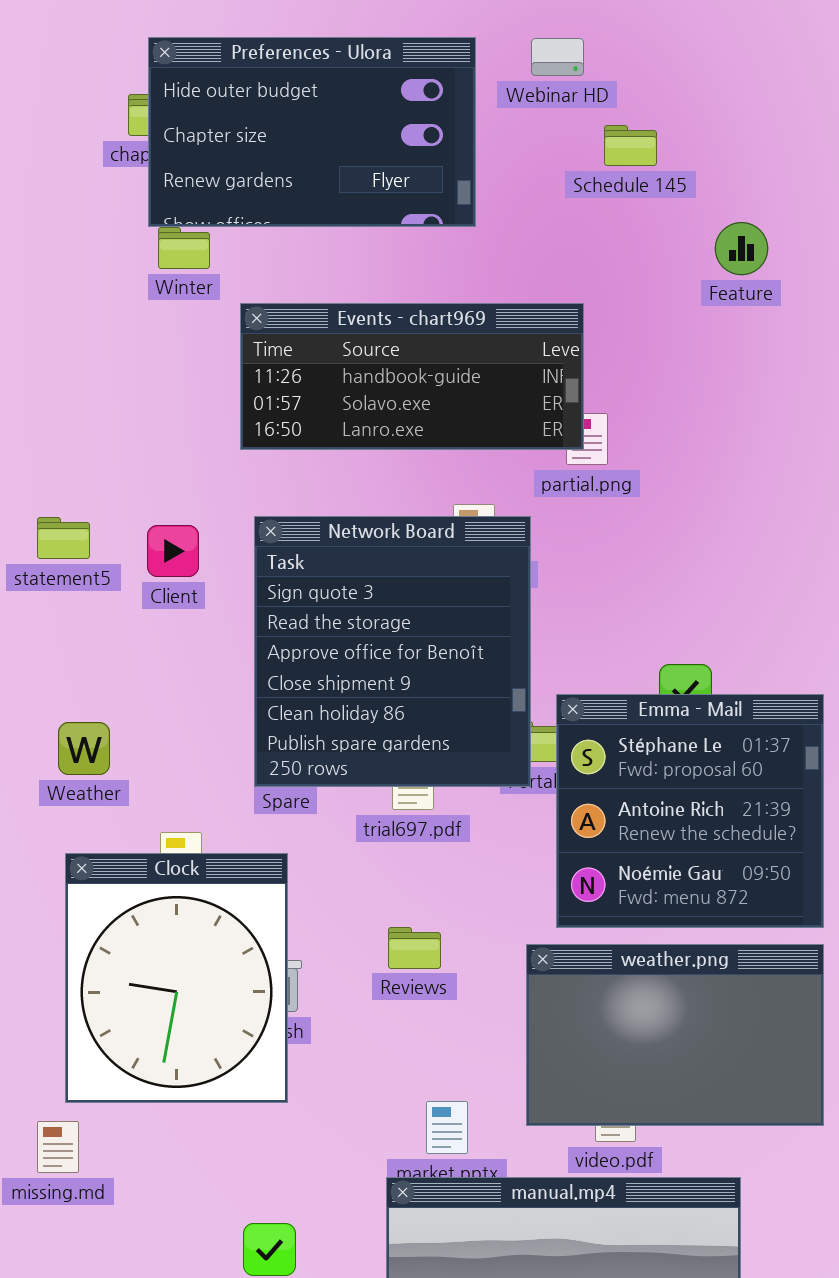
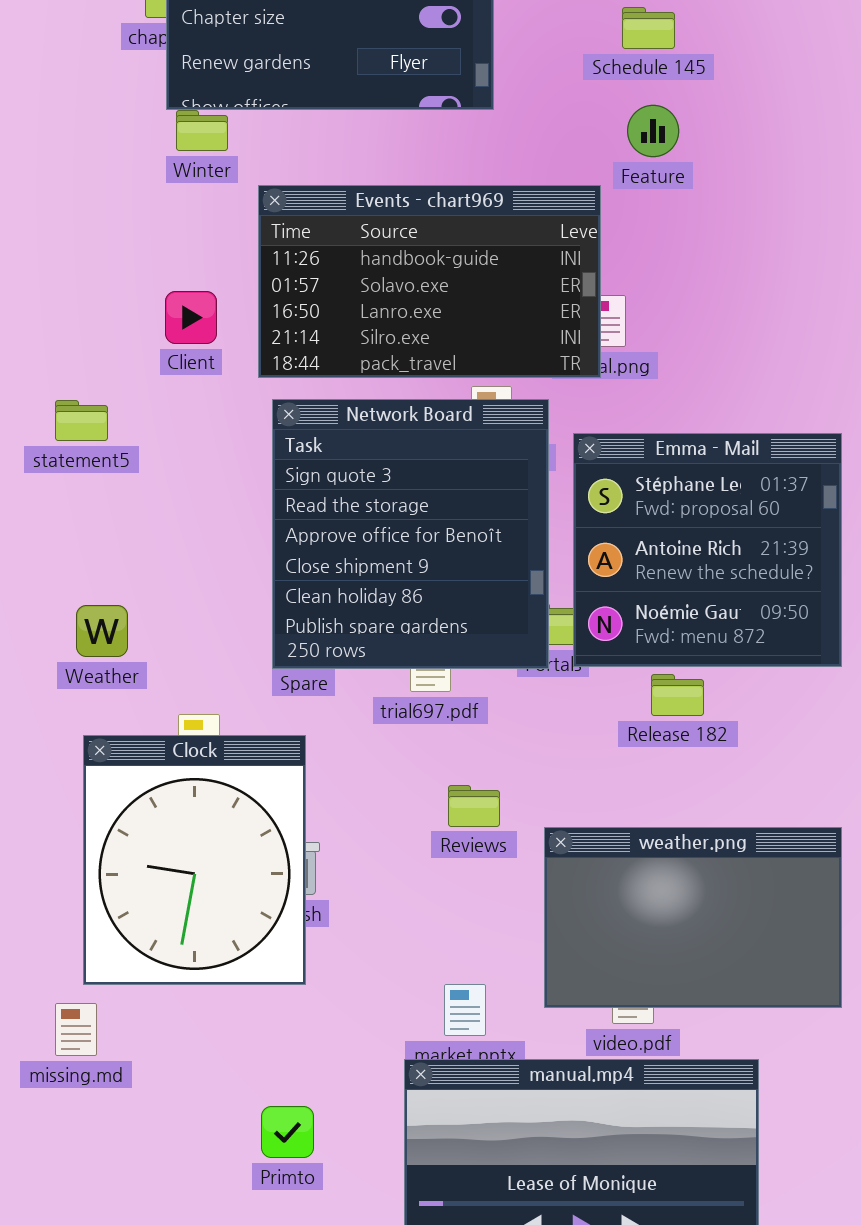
Feature: [715,222,768,275] -> [627,105,679,157], moved
Events - chart969: [240,303,584,450] -> [258,185,601,378], resized
Client: [147,525,199,577] -> [165,291,217,344], moved
Emma - Mail: [556,694,824,928] -> [573,433,842,667], moved
Reviews: [388,927,441,969] -> [448,785,500,827], moved

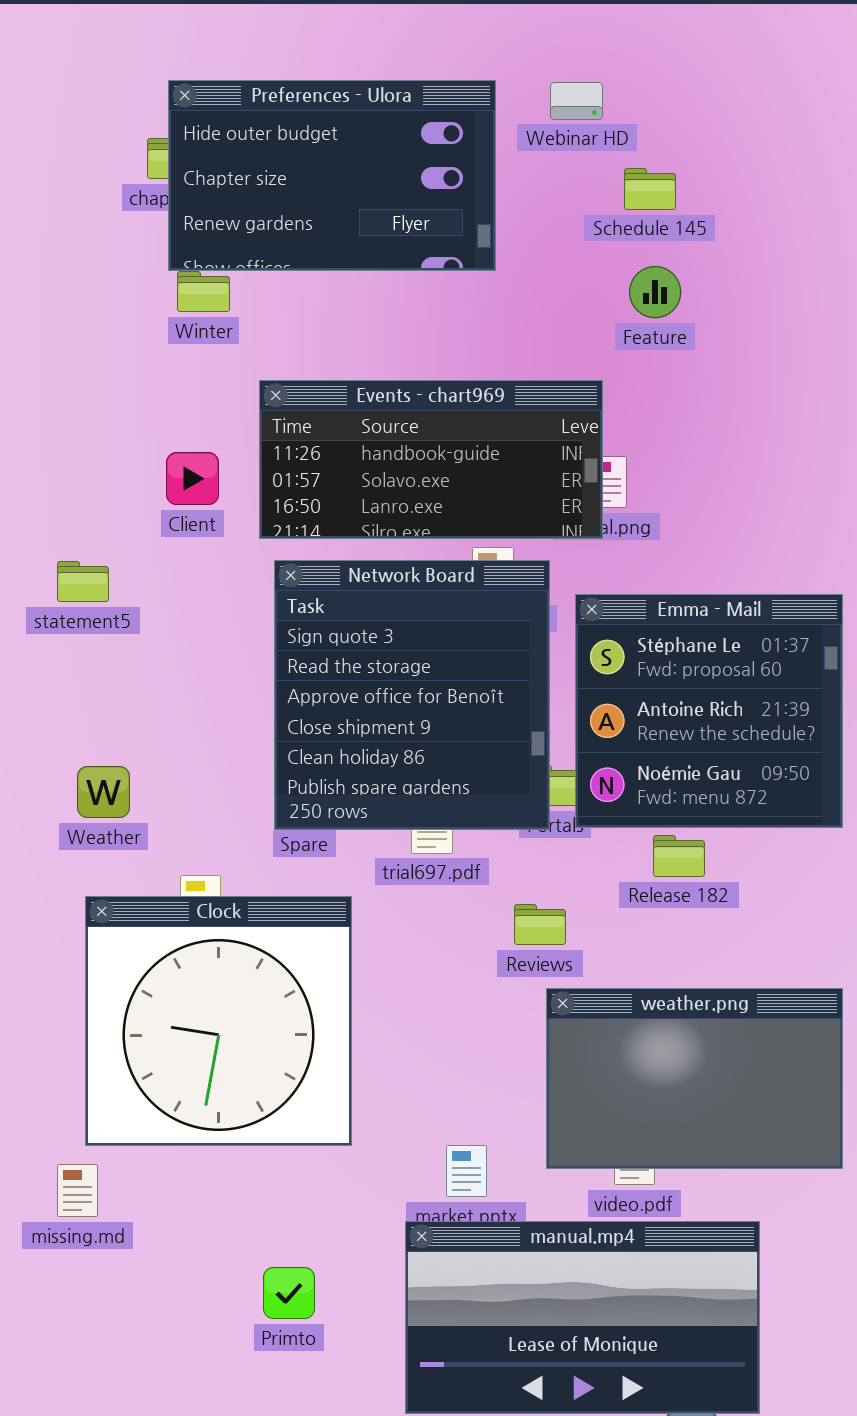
Events - chart969: [258,185,601,378] -> [259,380,603,539], resized
Clock: [83,735,306,985] -> [85,896,352,1146], resized
Reviews: [448,785,500,827] -> [514,904,566,945], moved

